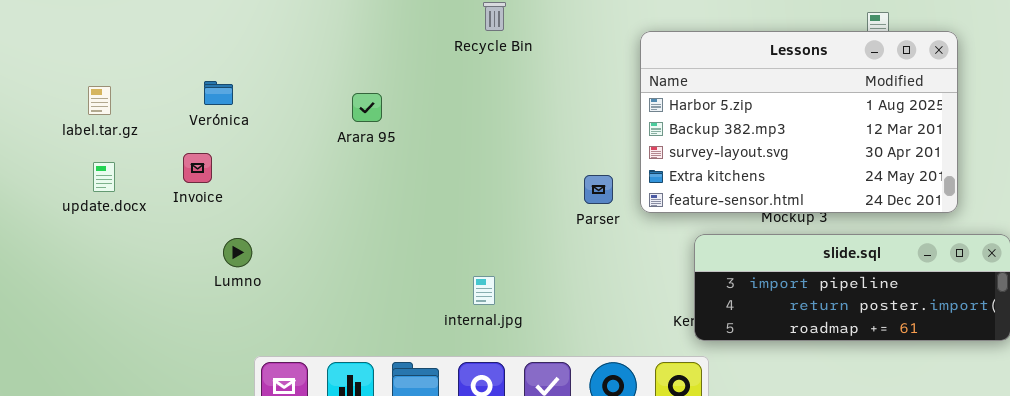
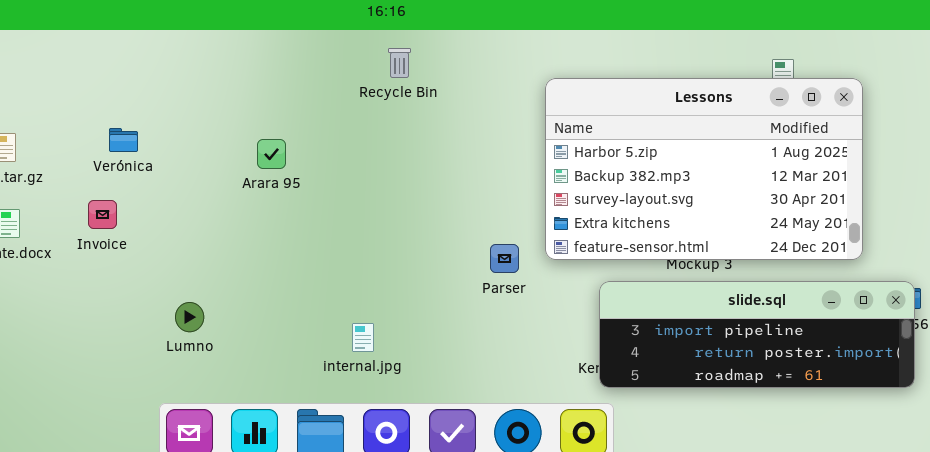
Parser: [584,175,613,204] -> [490,244,519,273], moved
Lumno: [223,238,252,267] -> [175,302,204,332], moved
internal.jpg: [473,276,495,305] -> [352,323,374,352], moved

